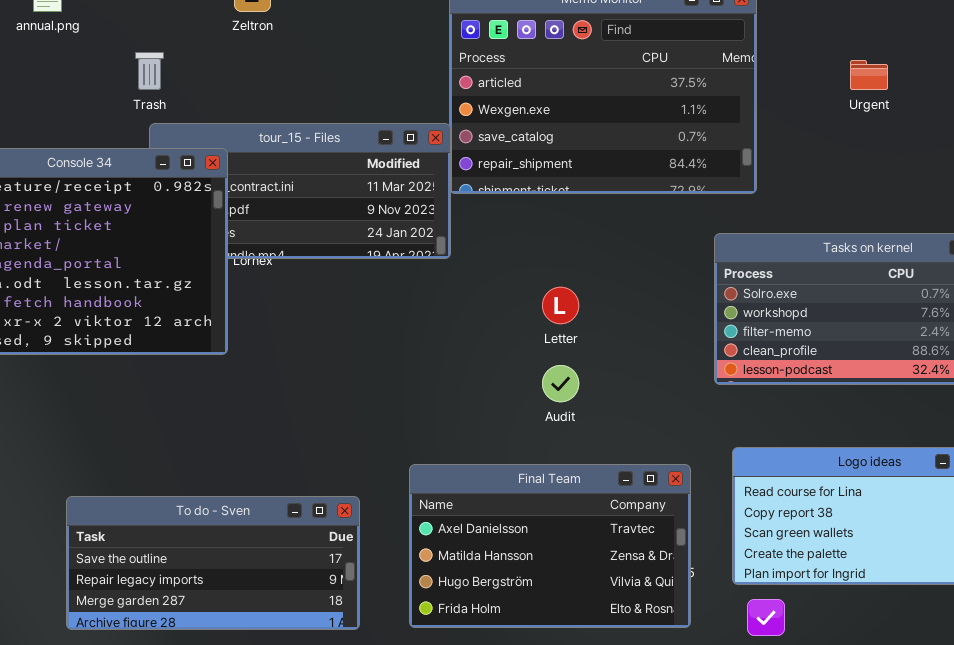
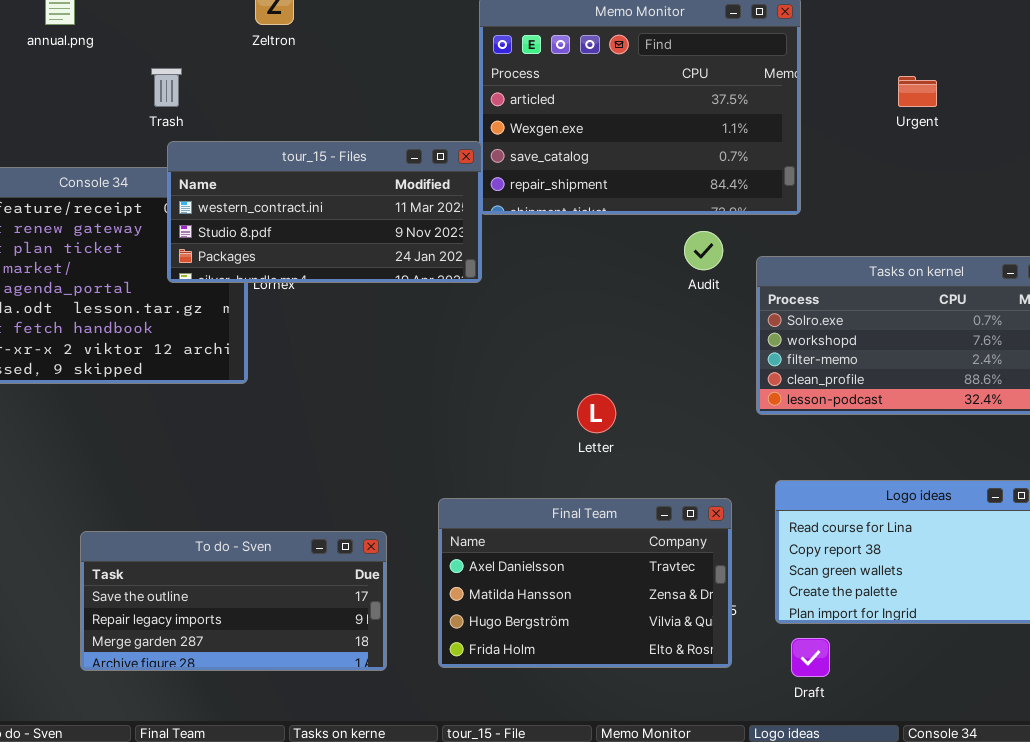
tour_15 - Files: [149,123,451,259] -> [167,141,482,283], raised
Letter: [542,287,579,324] -> [577,394,616,433], moved
Audit: [542,365,579,402] -> [684,231,723,270], moved

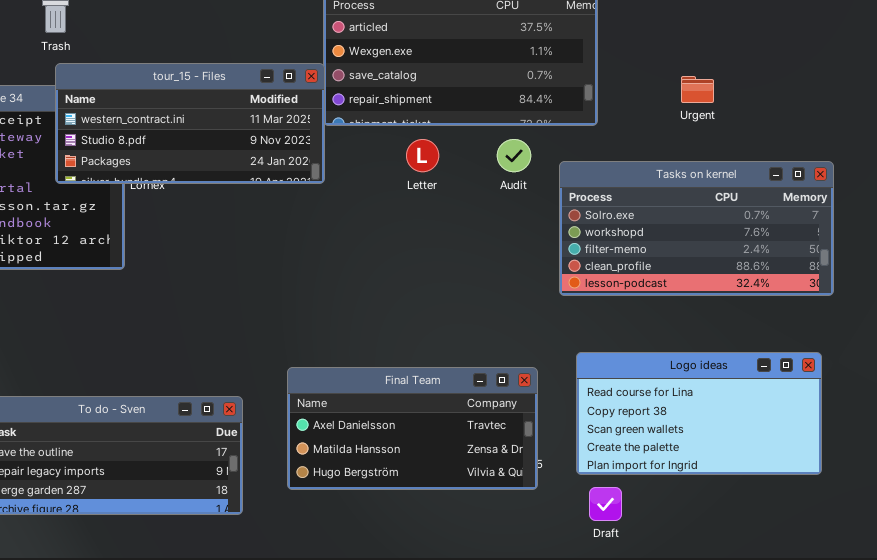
Urgent: [898,76,937,107] -> [681,76,714,103], moved
Letter: [577,394,616,433] -> [406,139,439,172], moved
Final Team: [438,498,732,668] -> [287,367,538,490], resized

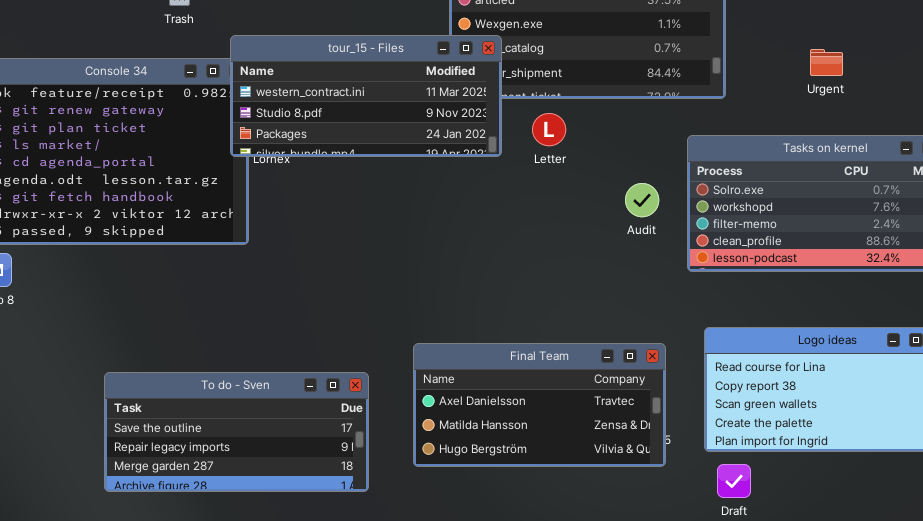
tour_15 - Files: [55,63,325,184] -> [230,35,502,157], moved
Audit: [497,139,531,172] -> [625,183,659,217], moved

